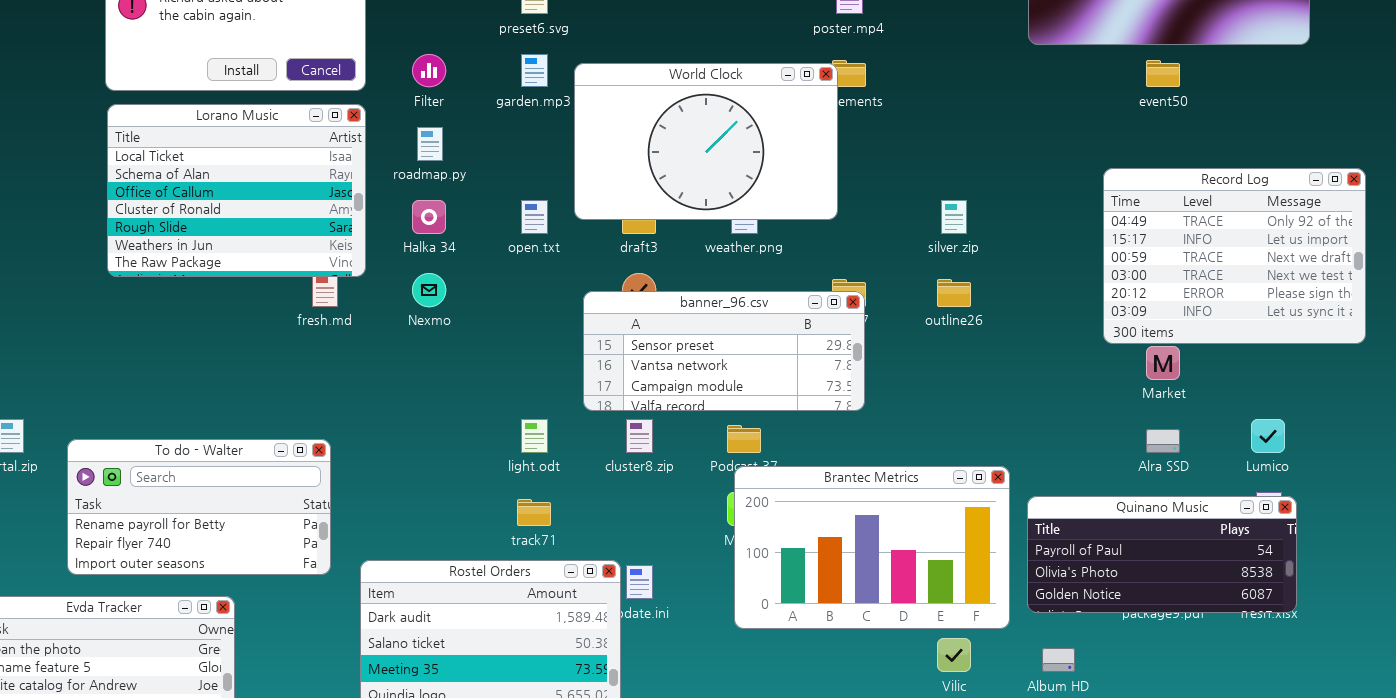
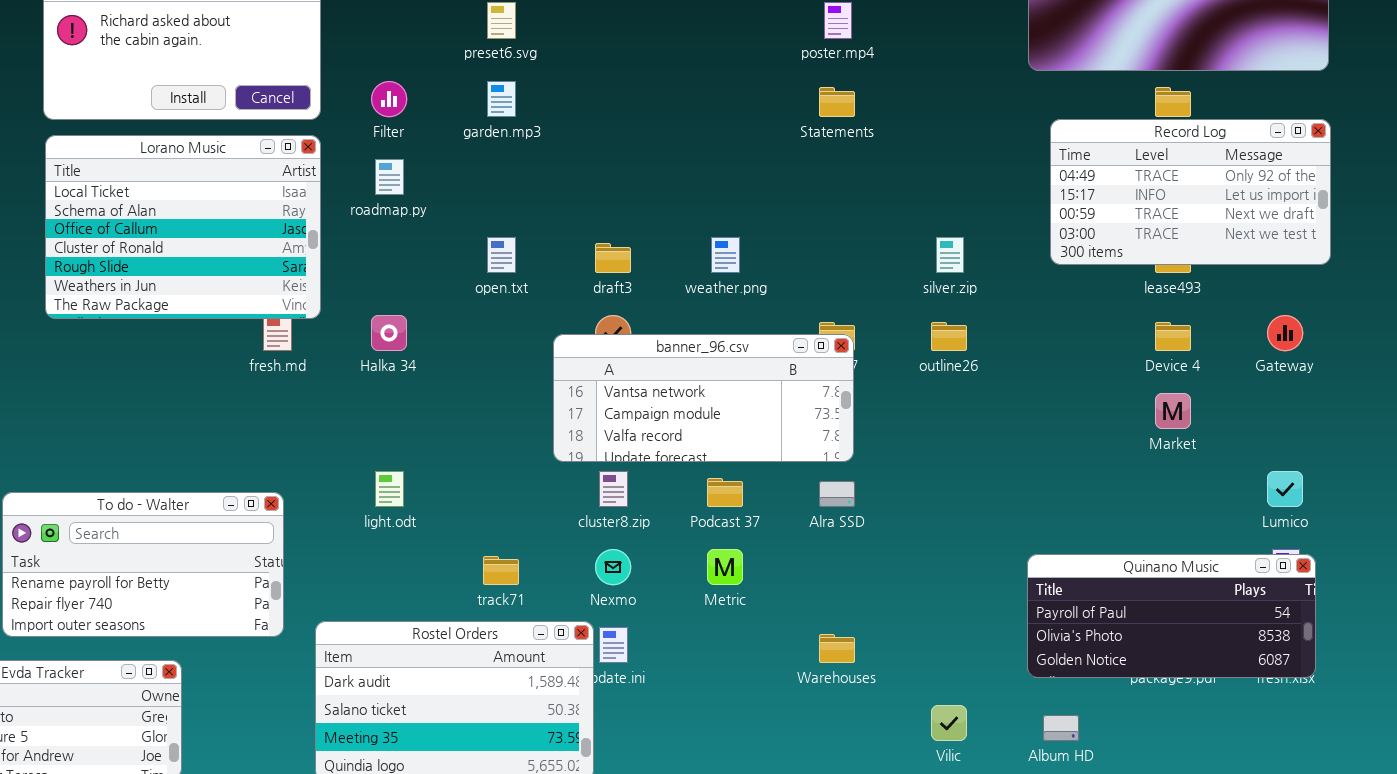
World Clock: [574,63,838,220] -> none, closed
Record Log: [1103,168,1366,344] -> [1050,119,1331,265], moved, resized
Halka 34: [412,200,446,234] -> [371,315,407,351], moved
Nexmo: [412,273,446,307] -> [595,549,631,585], moved
banner_96.csv: [583,291,865,411] -> [553,334,854,462], scrolled down 1 row
light.odt: [521,419,548,453] -> [375,471,404,507], moved
Alra SSD: [1146,429,1180,453] -> [819,481,855,507], moved
Brantec Metrics: [734,466,1010,629] -> none, closed

